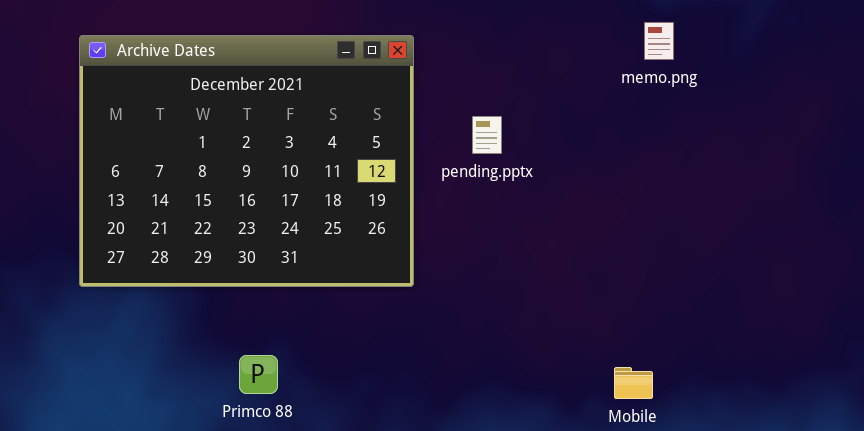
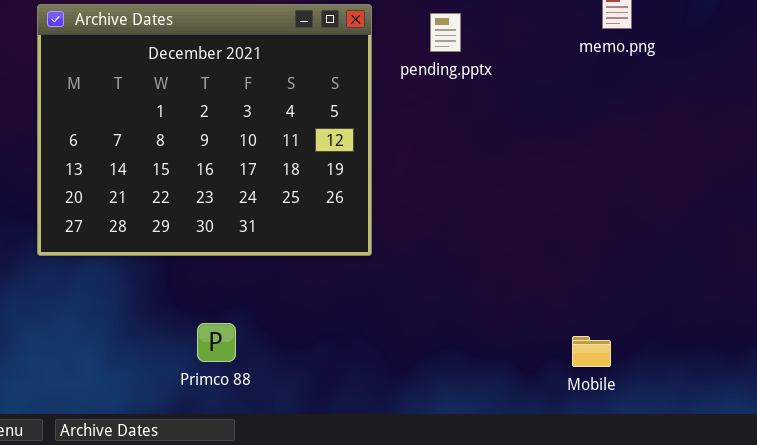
pending.pptx: [472,116,502,154] -> [430,13,461,52], moved

